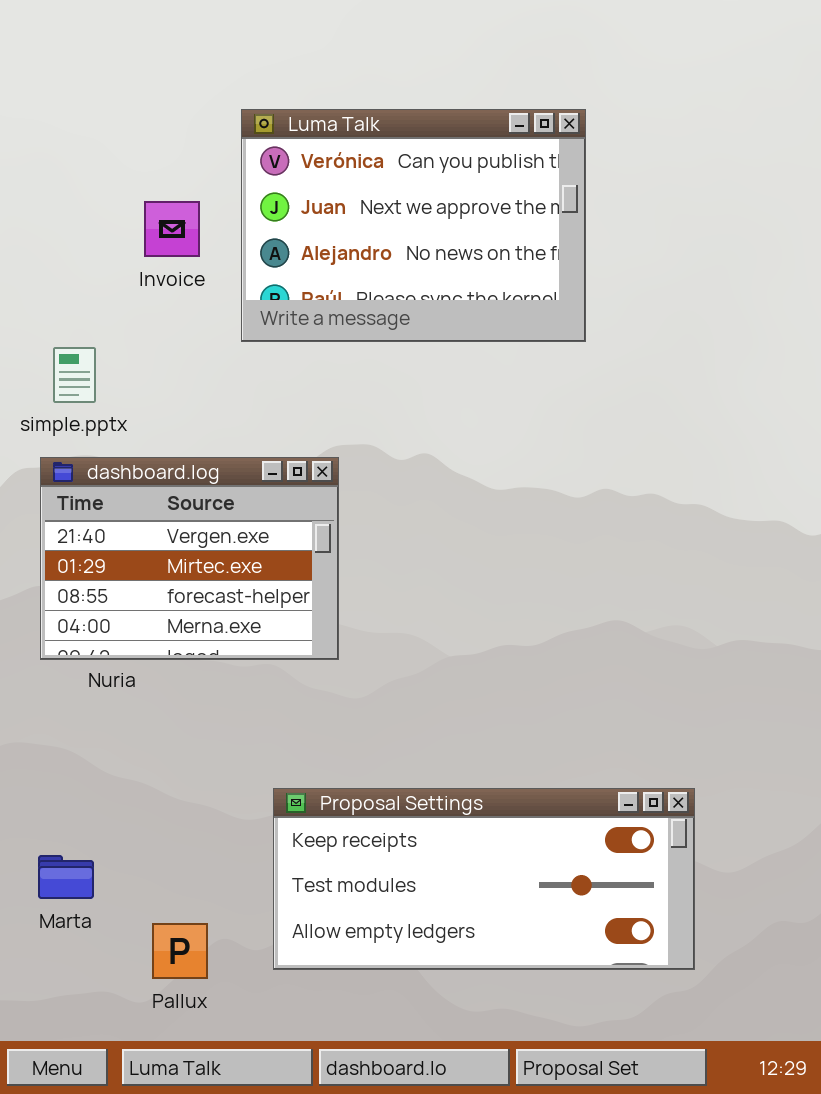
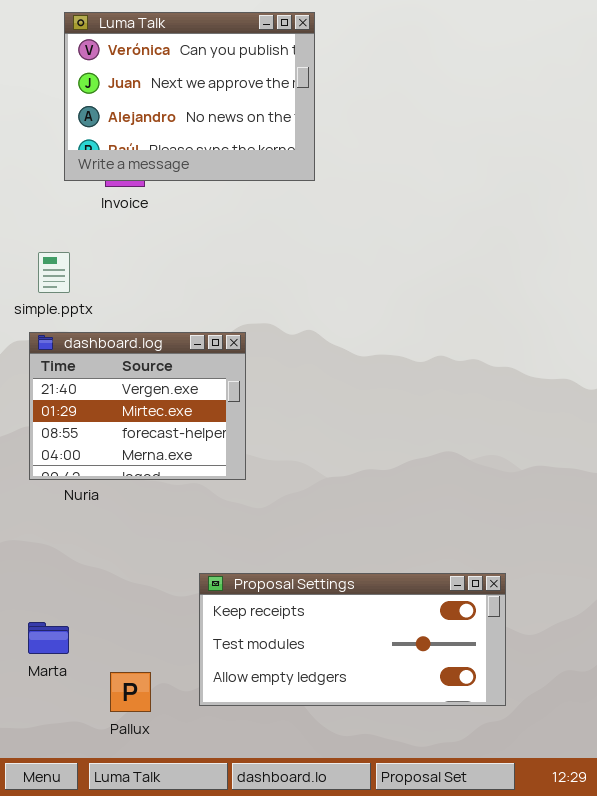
Luma Talk: [241,109,586,342] -> [64,12,315,181], moved

